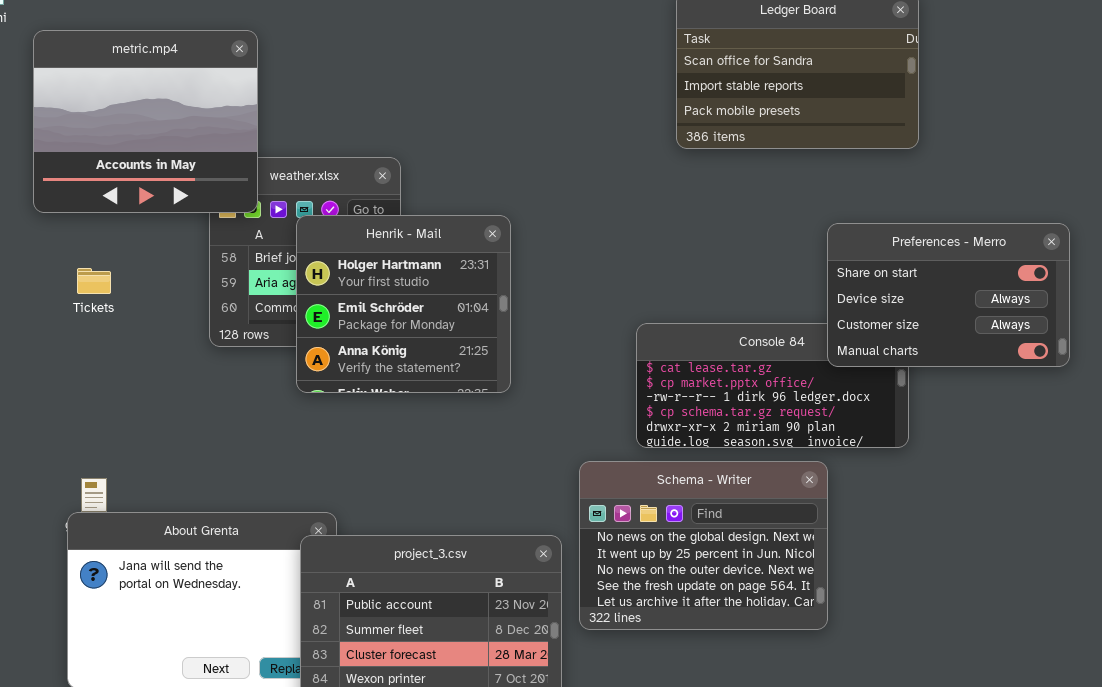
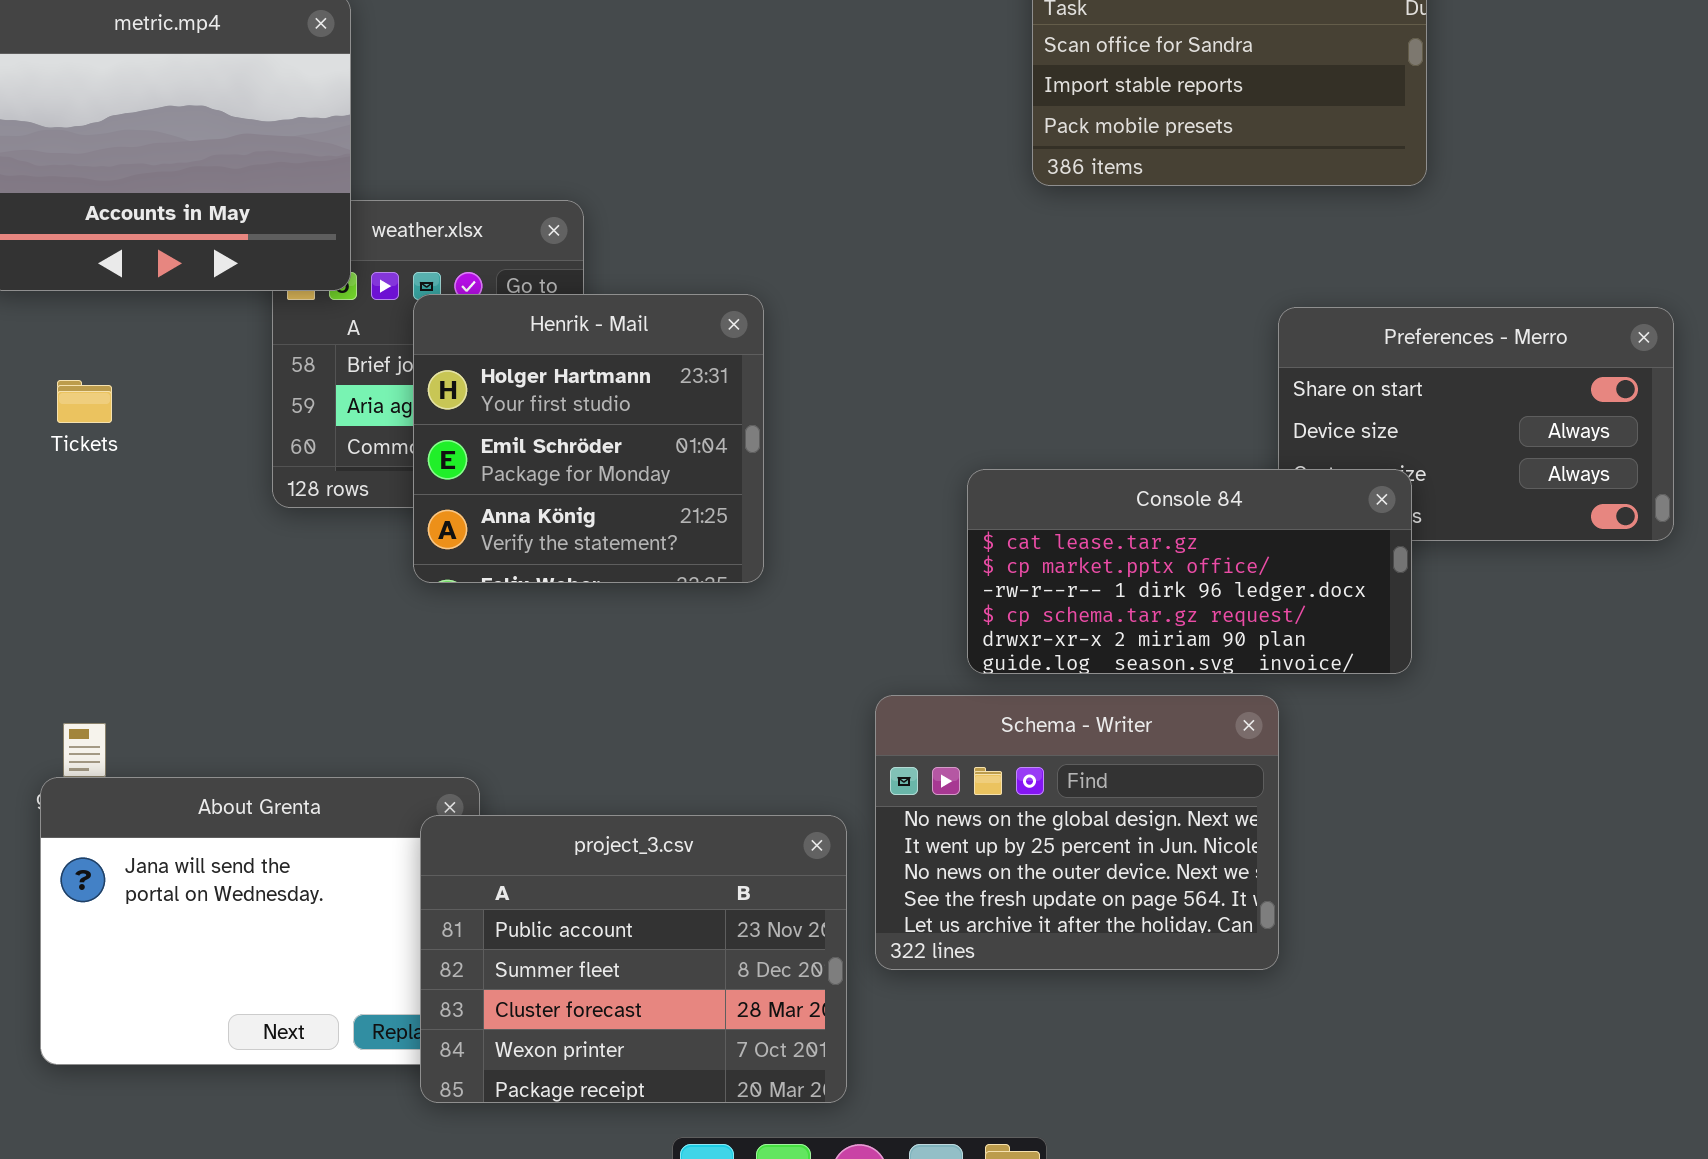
Console 84: [636,323,909,448] -> [967,469,1412,674], raised

